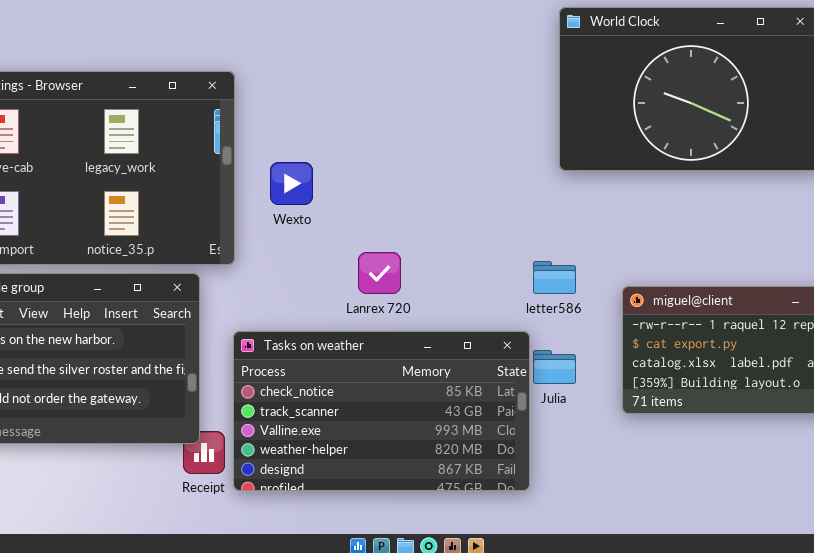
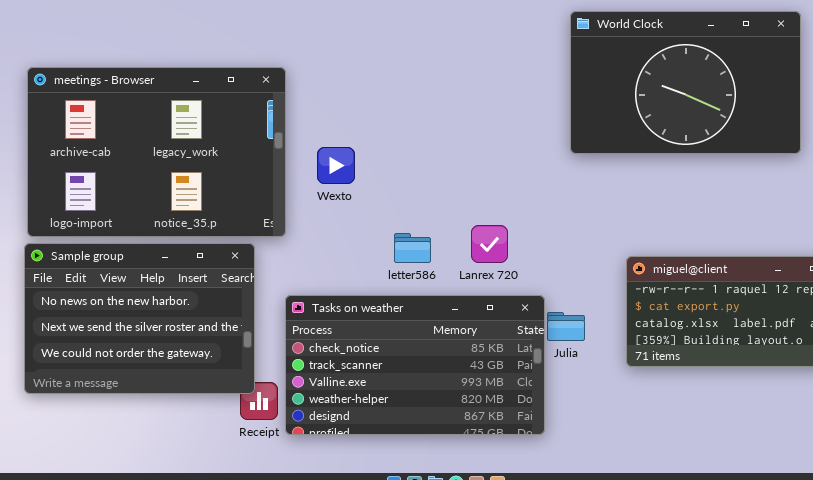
Lanrex 720: [358,252,401,294] -> [471,225,508,263], moved
letter586: [533,261,576,294] -> [394,233,431,263], moved

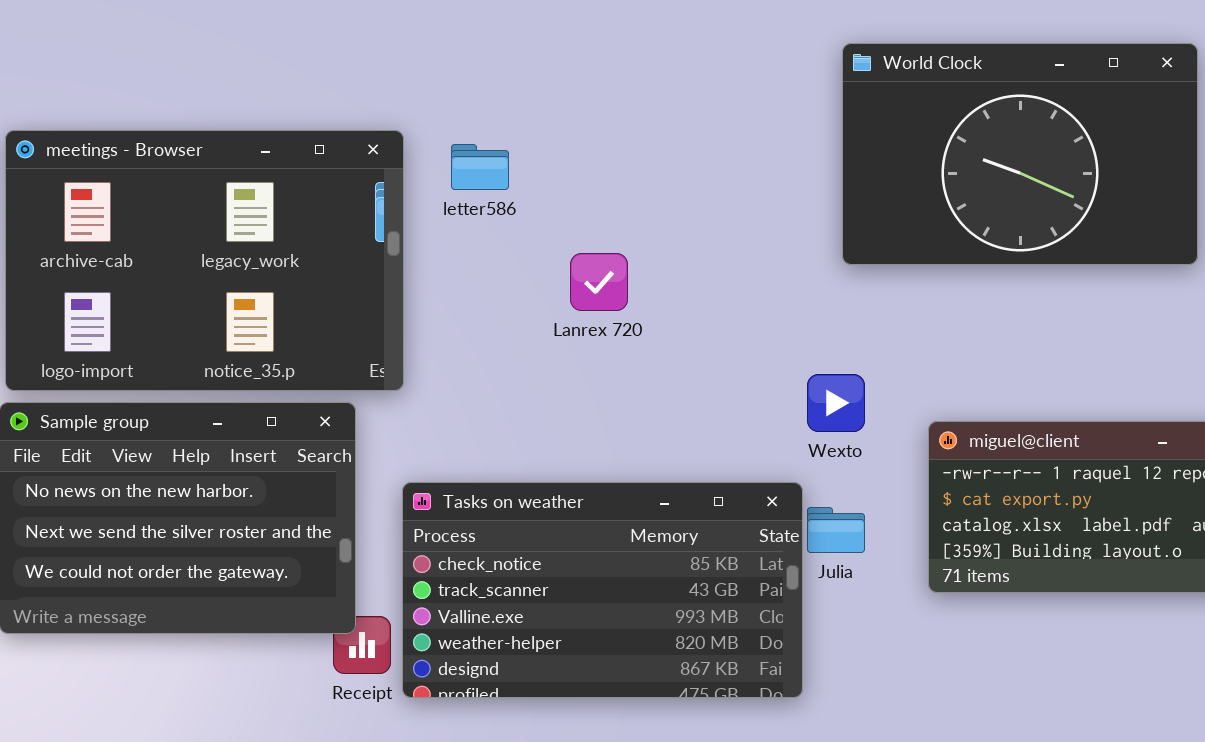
Wexto: [317,147,355,184] -> [807,374,865,432], moved
Lanrex 720: [471,225,508,263] -> [570,253,628,311], moved
letter586: [394,233,431,263] -> [451,144,509,190], moved

